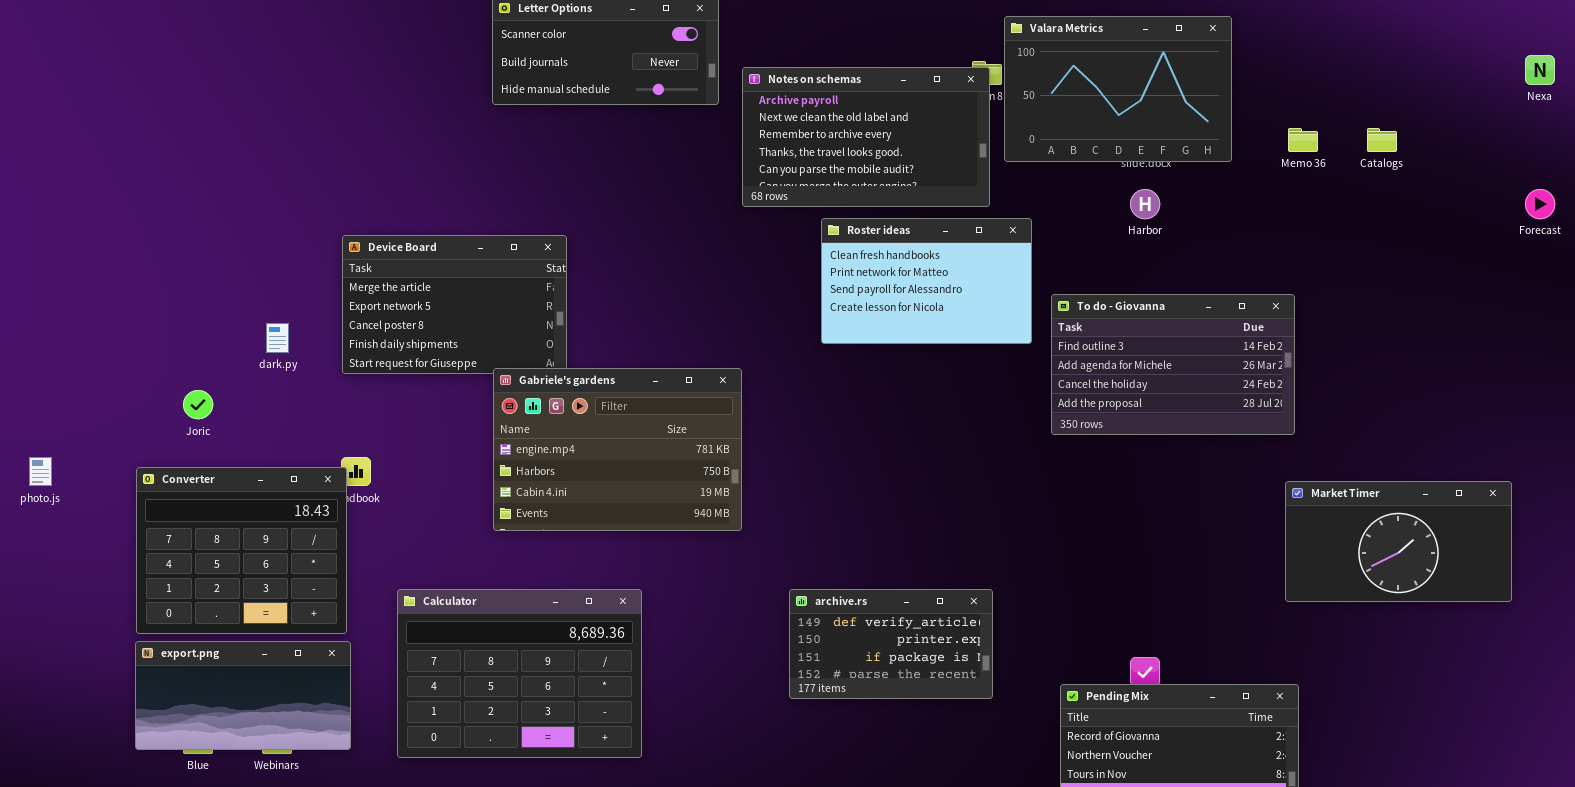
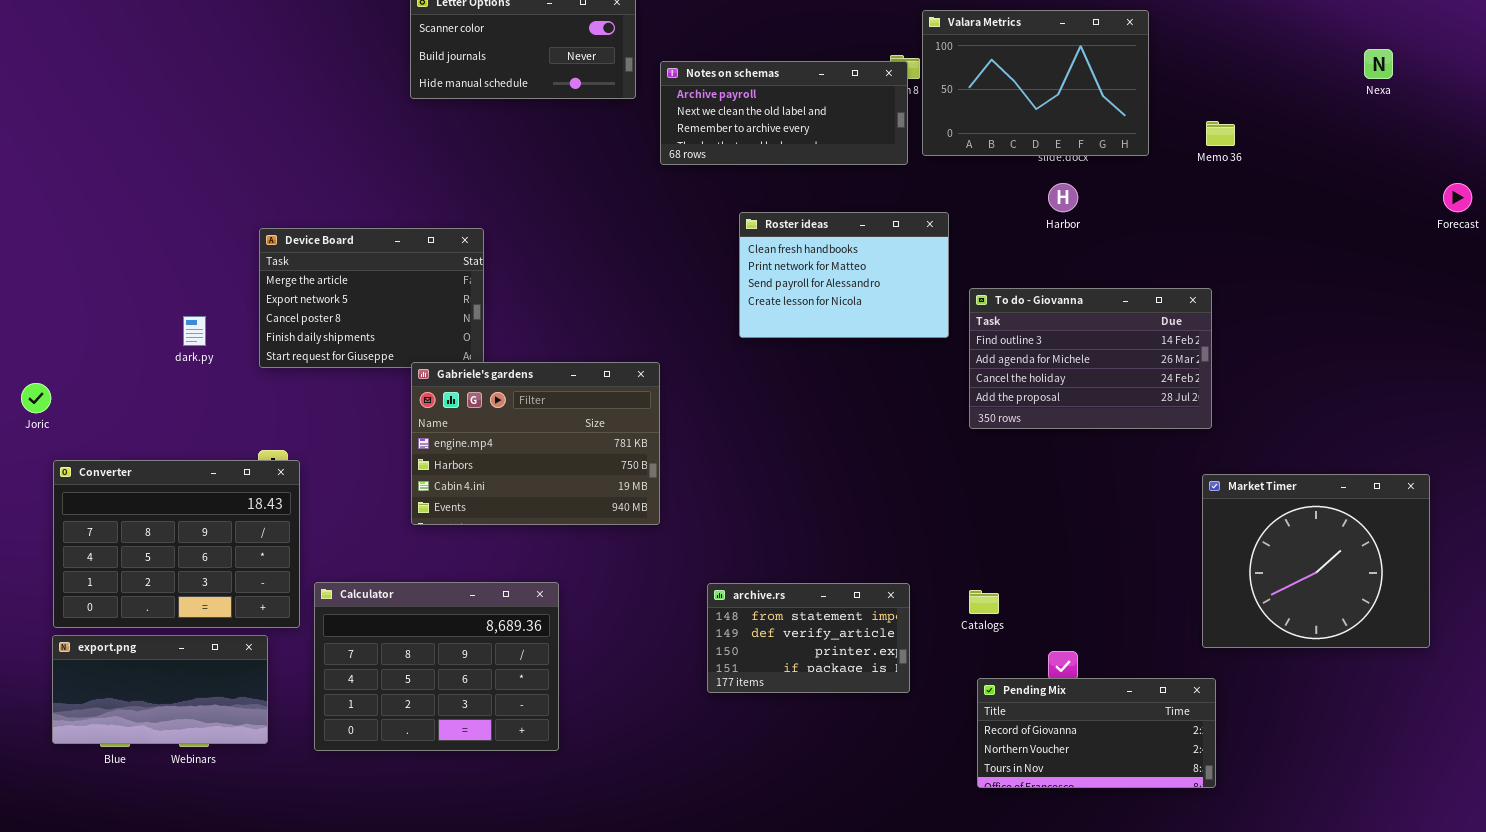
Nexa: [1525,55,1555,85] -> [1364,49,1393,79], moved
Notes on schemas: [742,67,990,207] -> [660,61,908,165], resized
Catalogs: [1367,128,1397,152] -> [969,590,999,614], moved
Joric: [183,390,213,419] -> [21,383,51,413], moved
Converter: [136,467,347,634] -> [53,460,300,628], resized
Market Timer: [1285,481,1512,602] -> [1202,474,1430,648], resized
archive.rs: [789,589,993,699] -> [707,583,910,693], scrolled up 1 row

